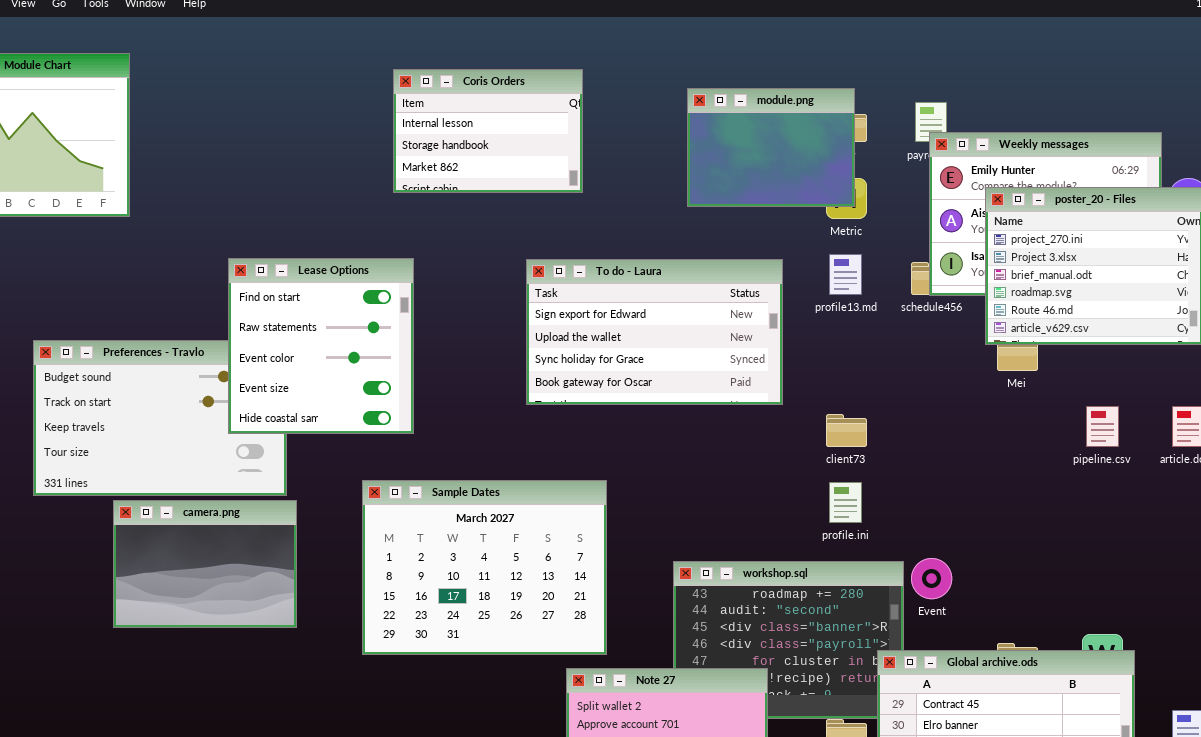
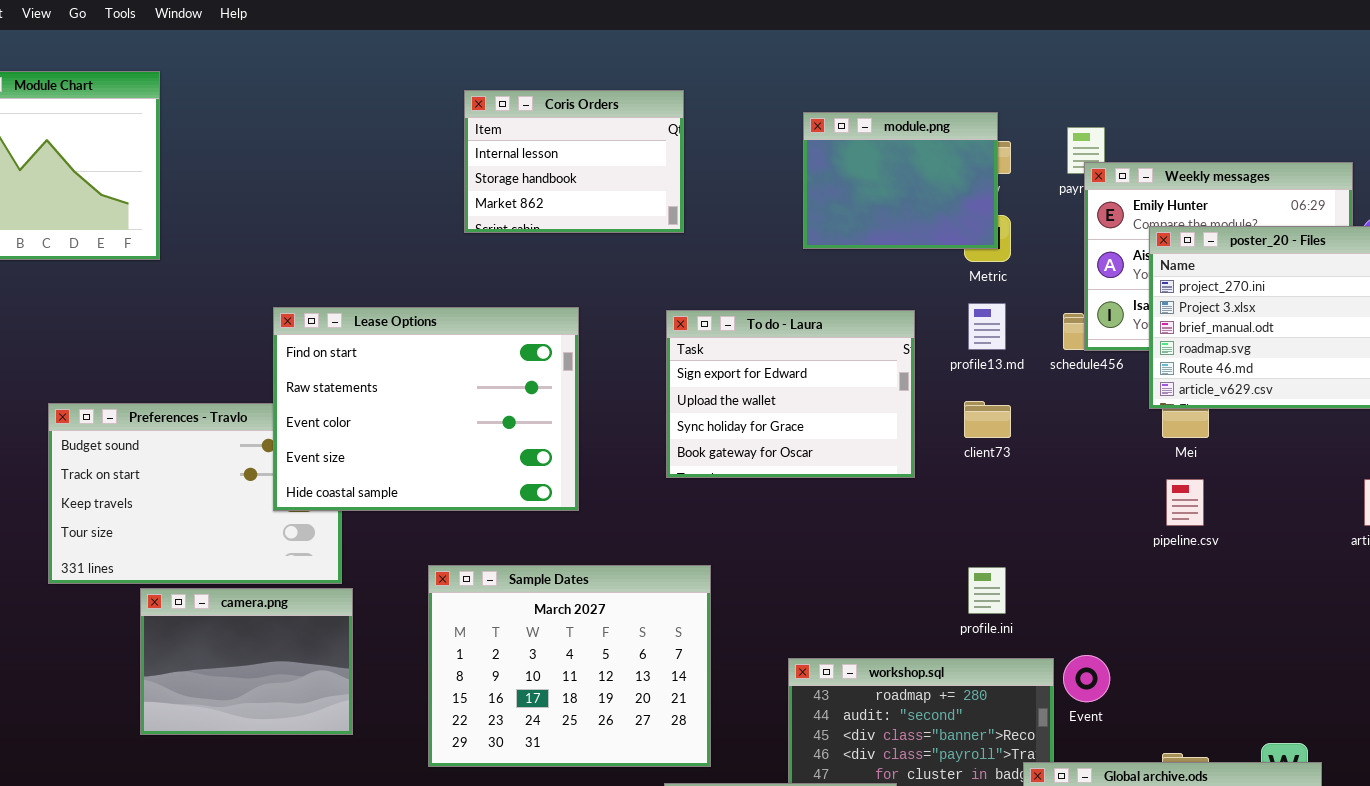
Lease Options: [228,258,414,434] -> [273,307,579,511], resized
To do - Laura: [526,259,783,405] -> [666,310,915,478], resized
pipeline.csv: [1086,406,1119,447] -> [1166,479,1204,526], moved
client73: [826,414,867,447] -> [964,401,1011,438], moved

